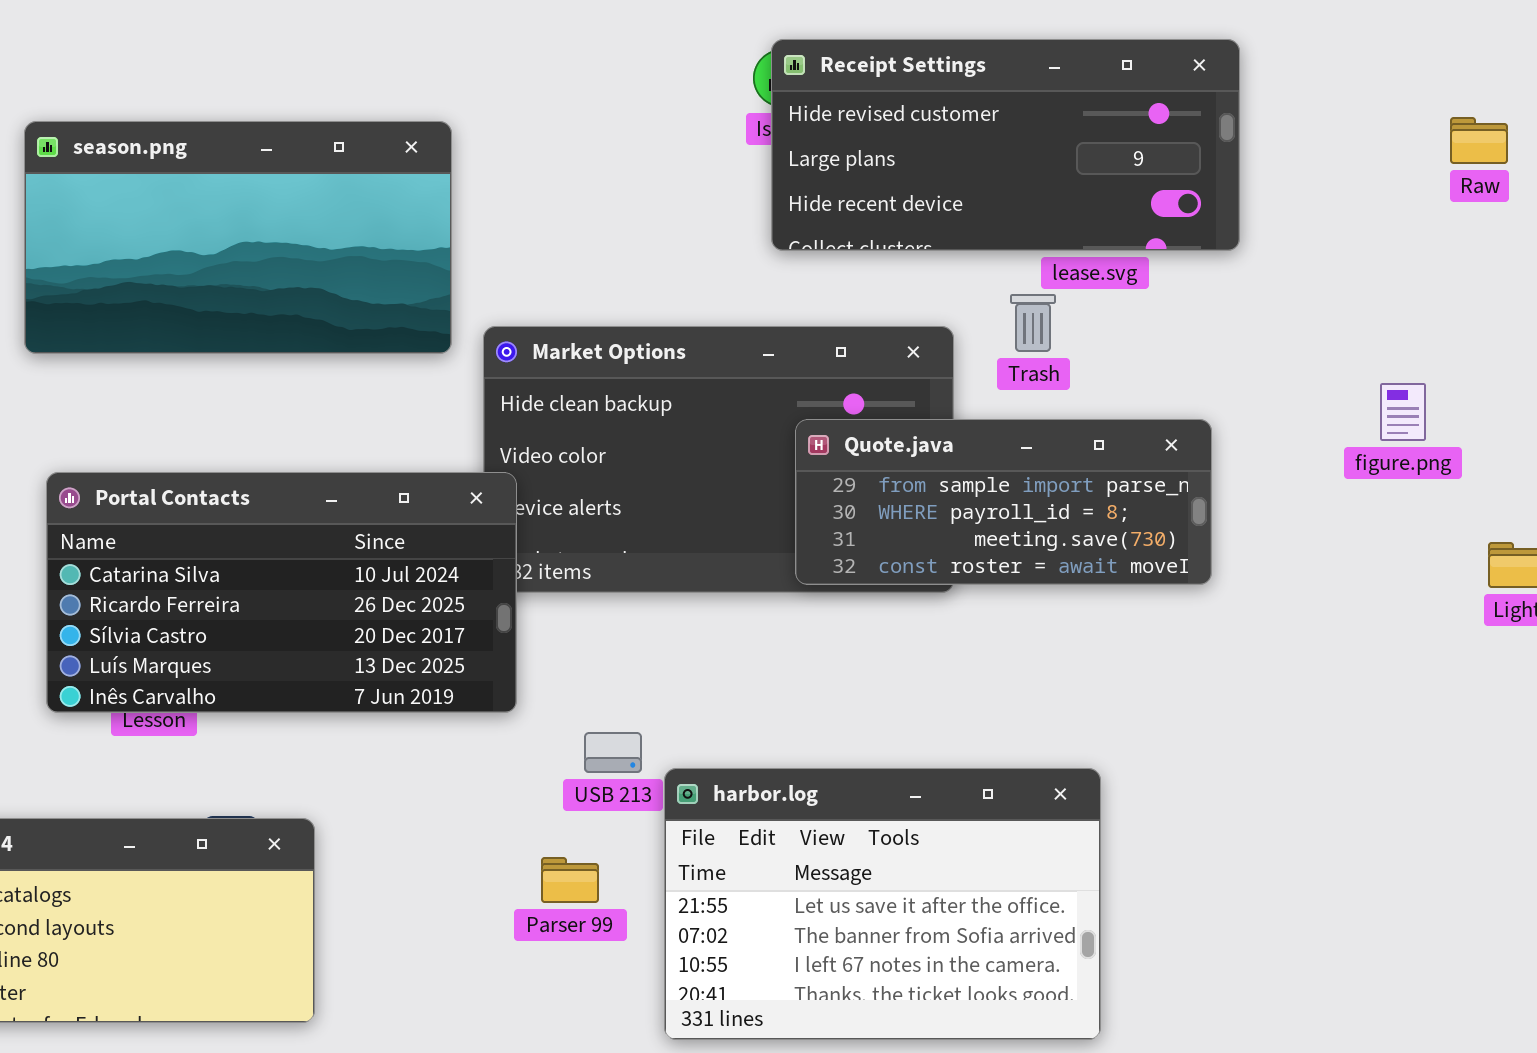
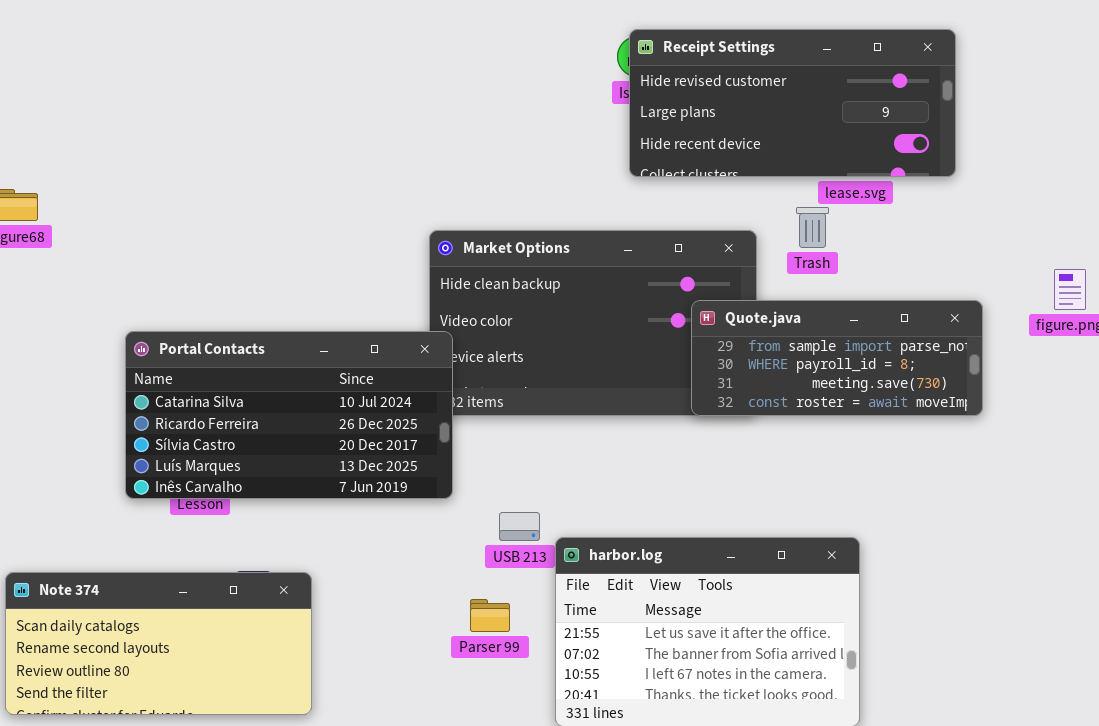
season.png: [24,121,452,354] -> none, closed
Quote.java: [795,419,1212,585] -> [691,300,983,416], moved

